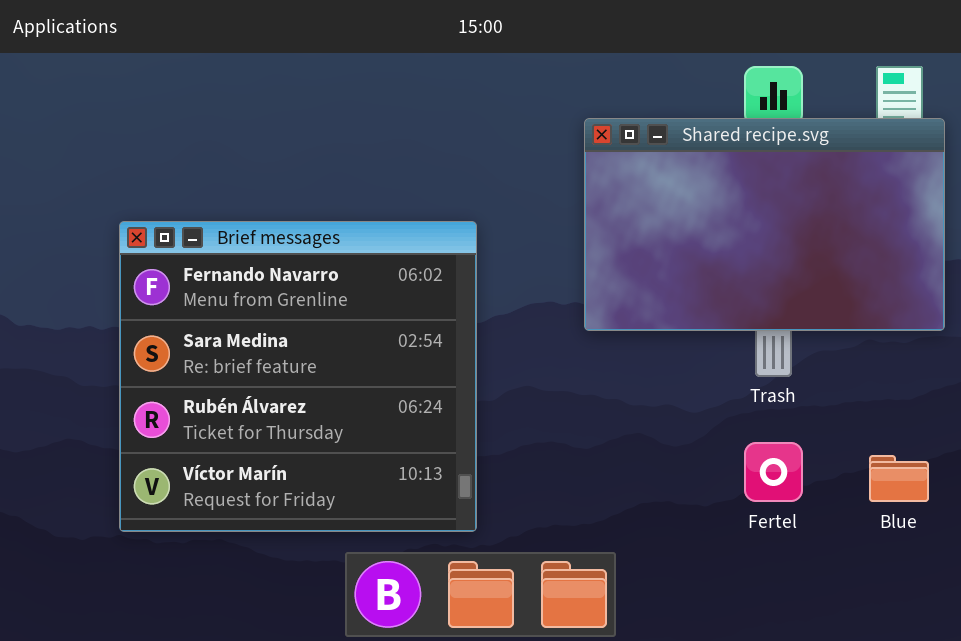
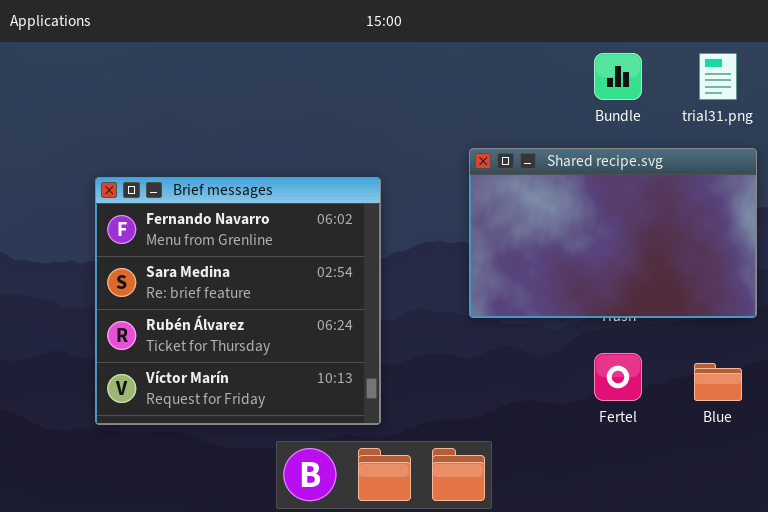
Shared recipe.svg: [584,118,945,331] -> [469,148,757,318], moved

